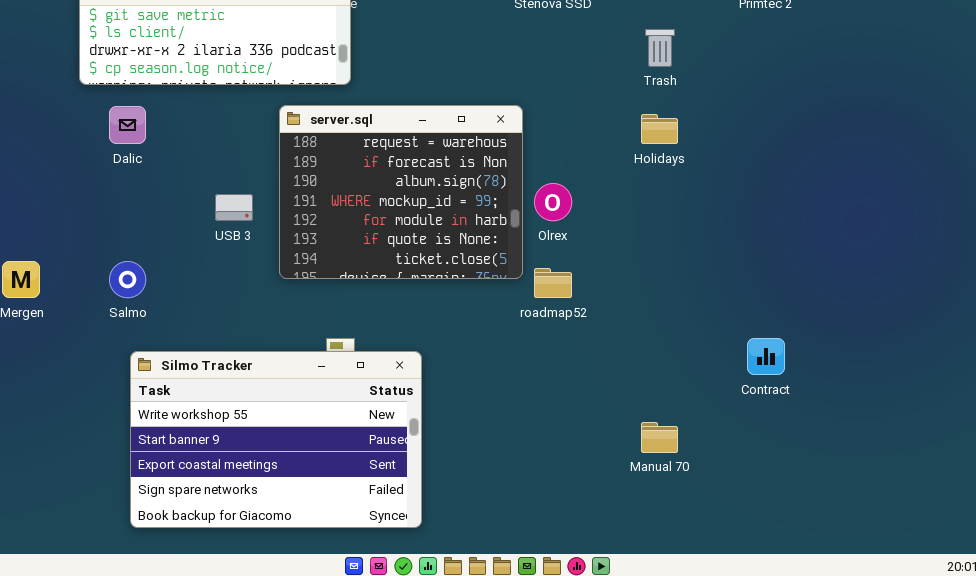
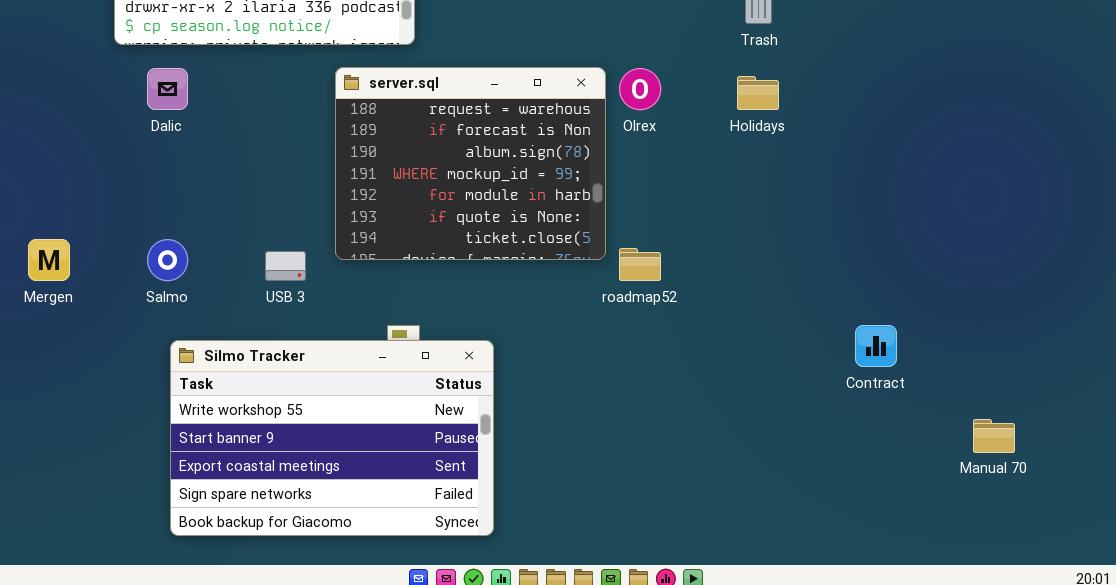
Olrex: [534,183,572,221] -> [619,68,661,110], moved
USB 3: [215,194,253,221] -> [265,251,306,281], moved
Manual 70: [641,422,678,453] -> [973,419,1015,453], moved

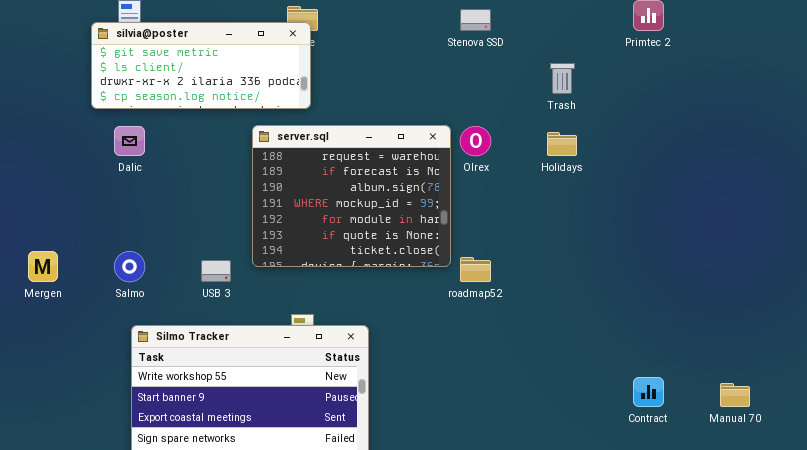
Contract: [855,325,897,367] -> [633,377,664,407], moved

